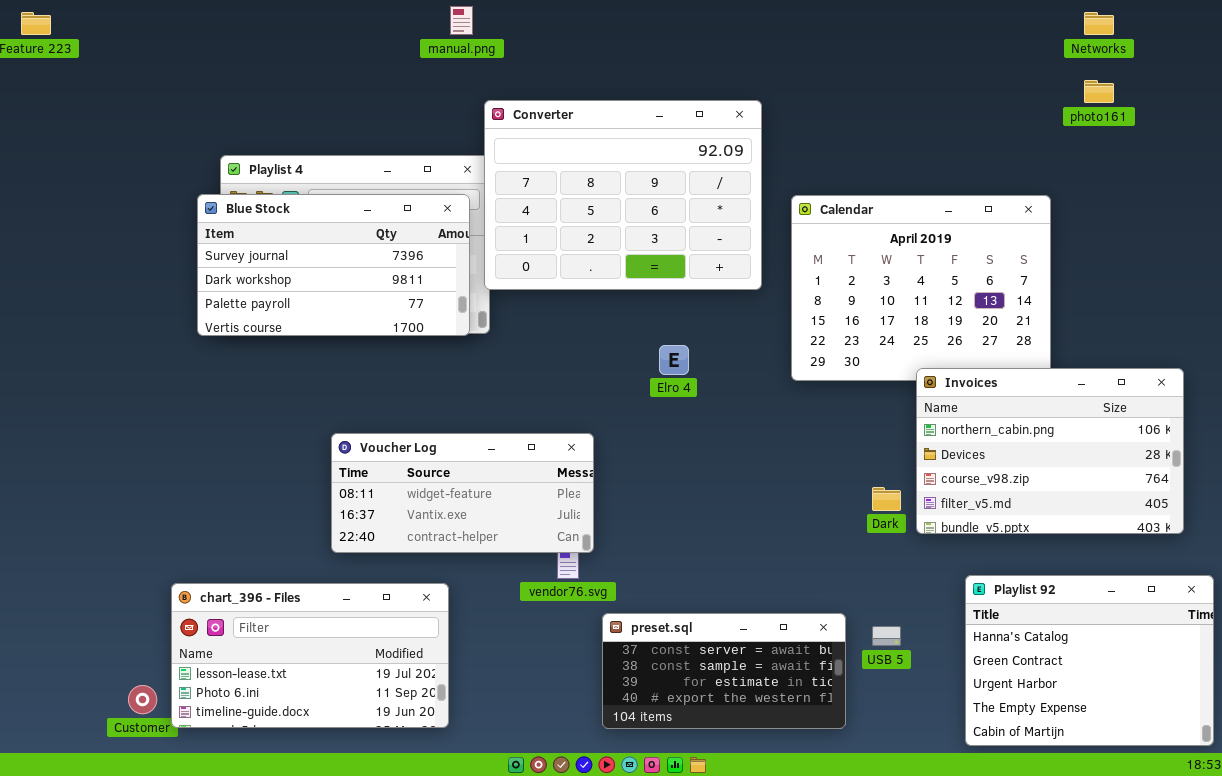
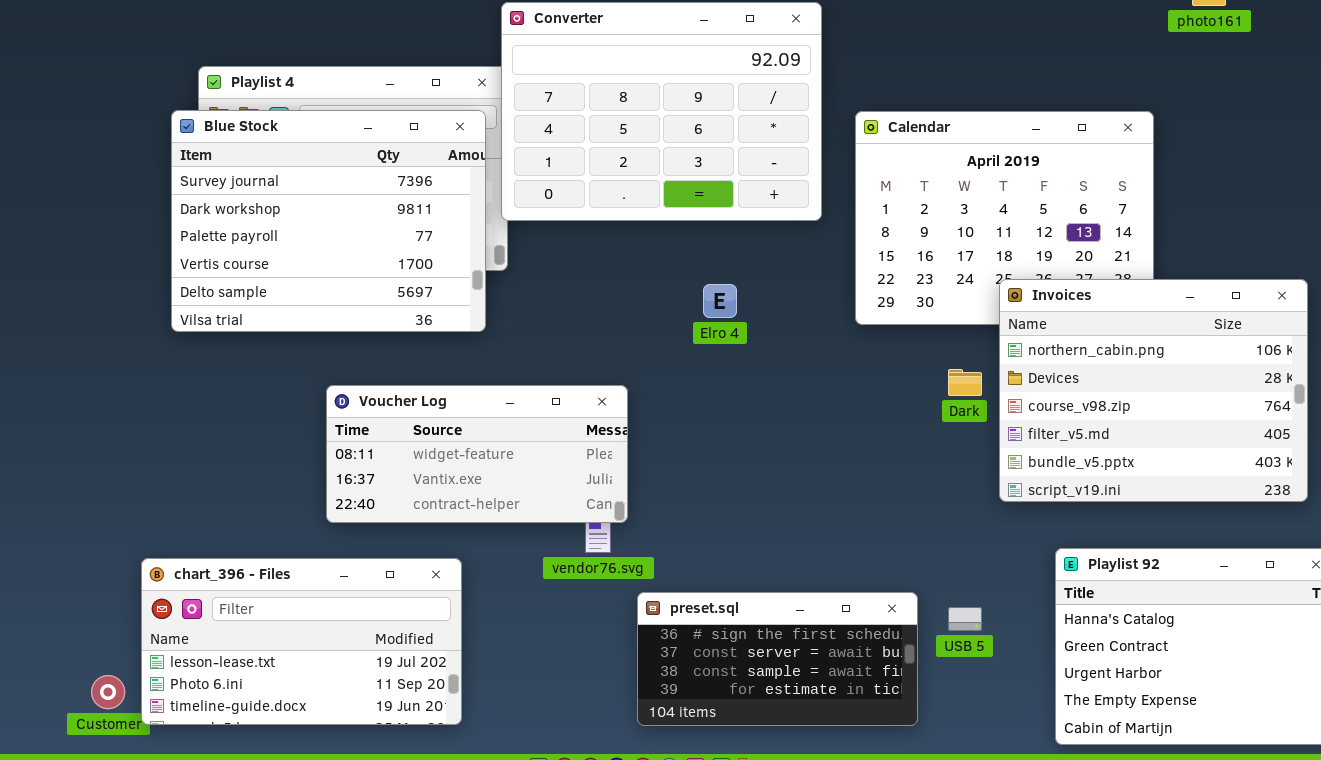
Blue Stock: [197,194,470,336] -> [171,110,486,332], resized
Invoices: [916,368,1184,534] -> [999,279,1308,502], resized
Dark: [872,487,901,511] -> [948,369,982,396], moved
preset.sql: [602,613,846,729] -> [637,592,918,726], scrolled up 1 row

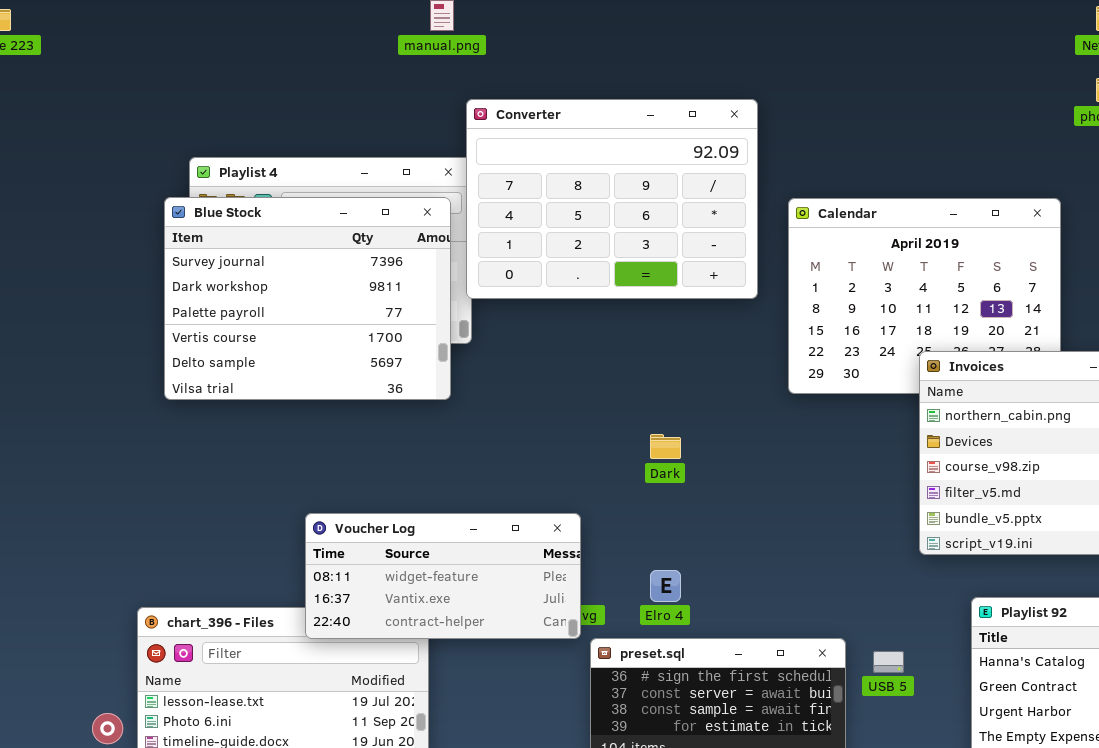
Elro 4: [703,284,737,318] -> [650,570,681,602], moved
Dark: [948,369,982,396] -> [650,434,681,459], moved
Voucher Log: [326,385,628,523] -> [305,513,581,639], moved

